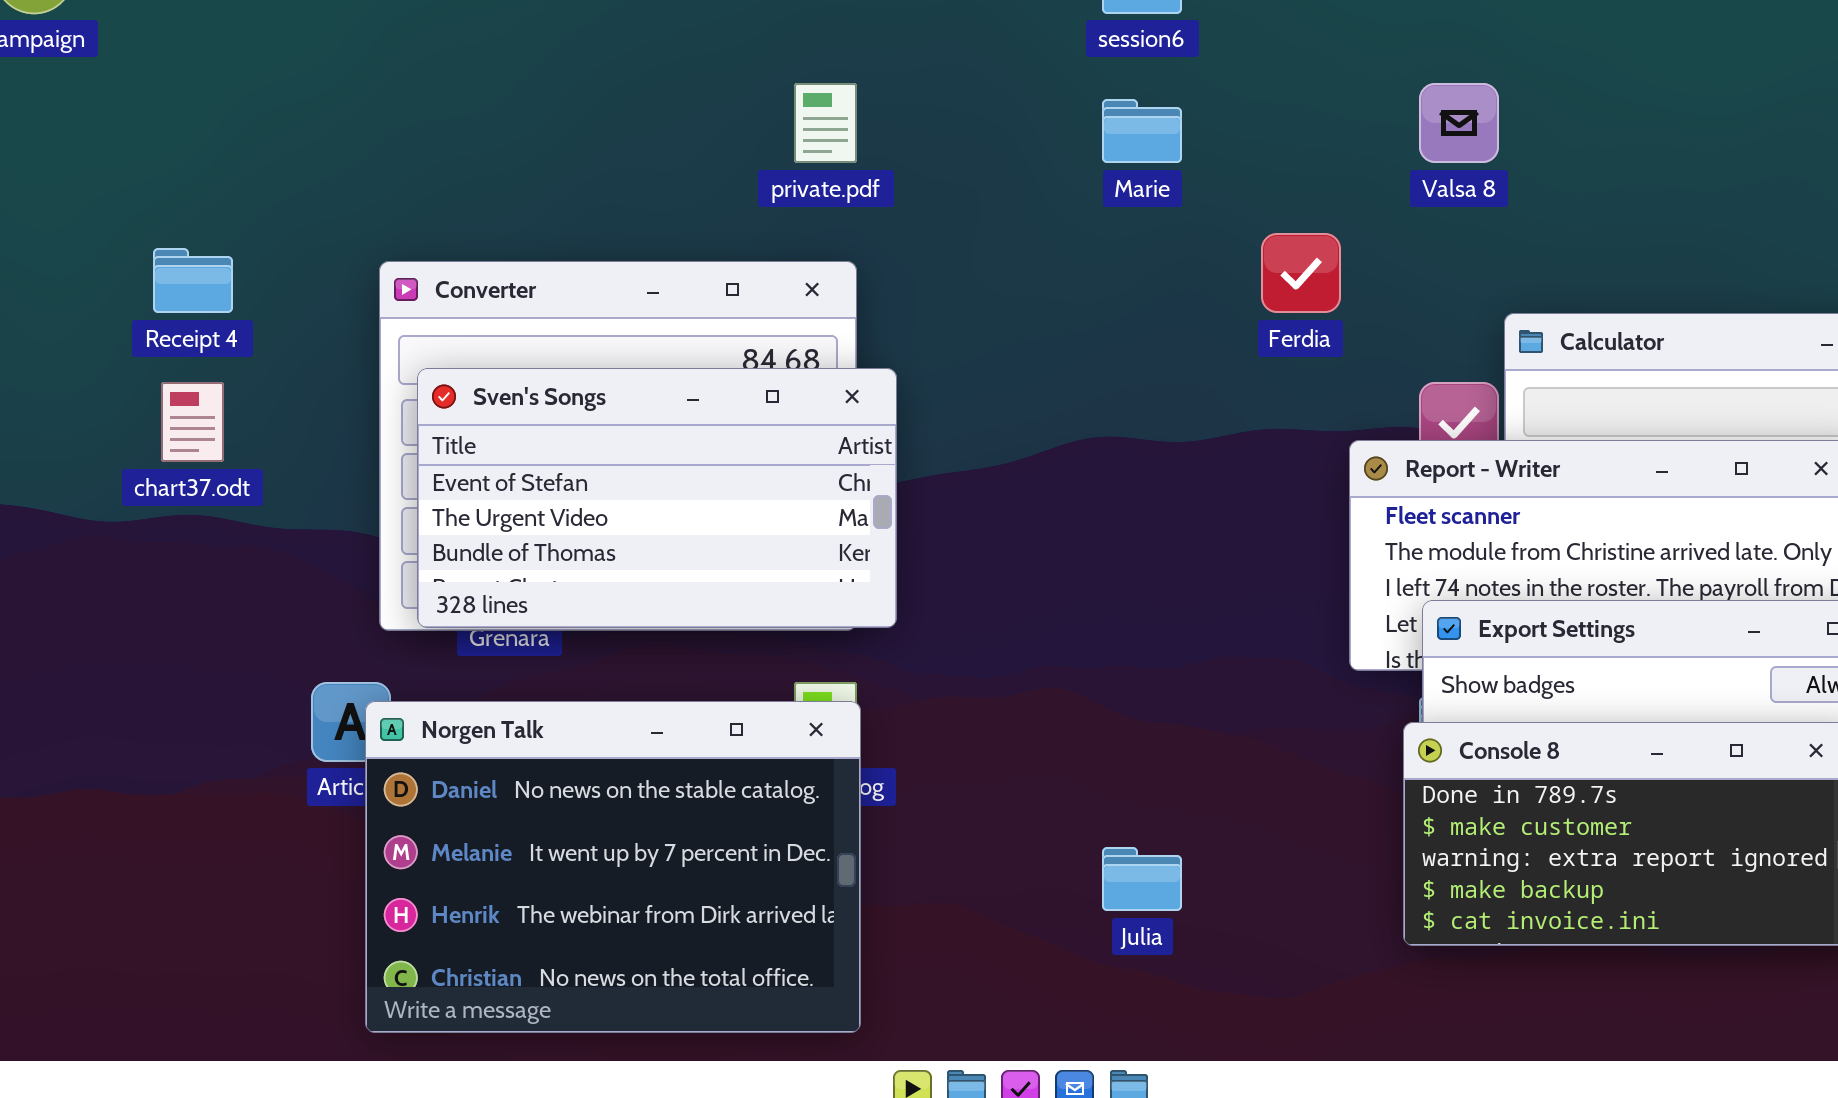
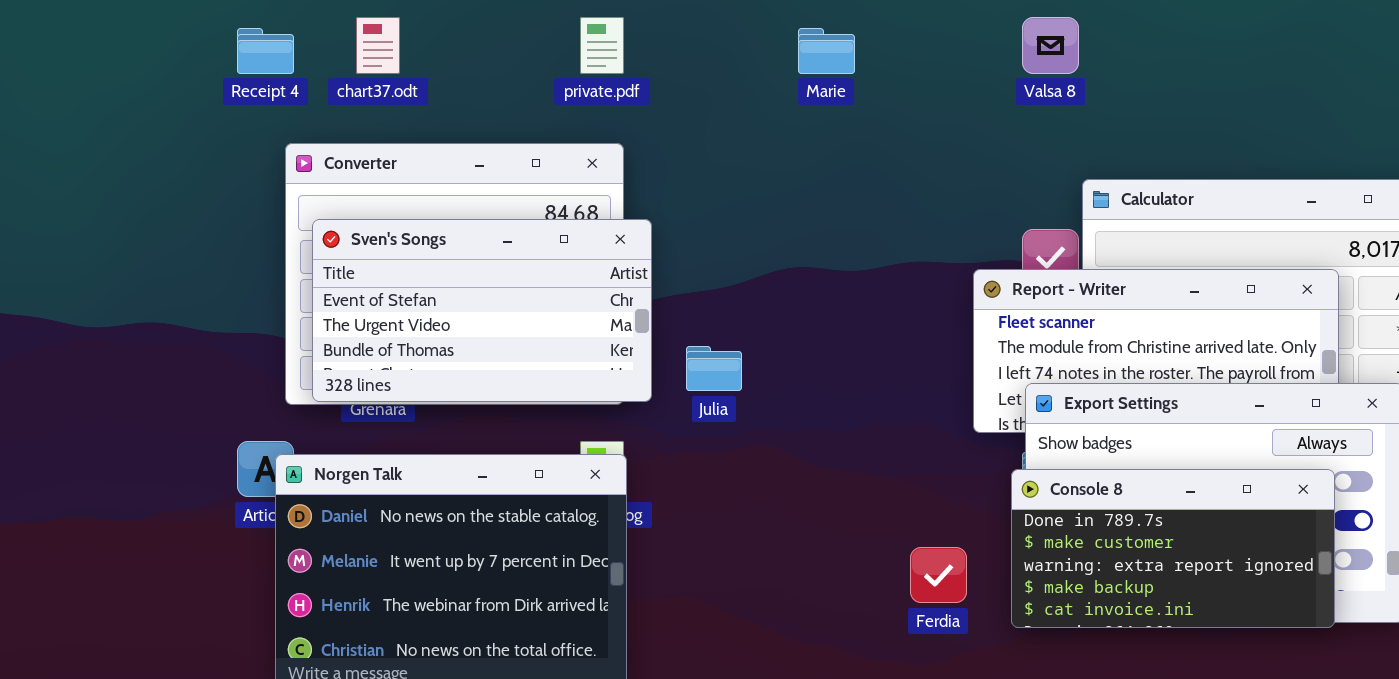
Ferdia: [1261,233,1341,313] -> [910,547,967,603], moved
Receipt 4: [153,248,233,313] -> [237,28,294,74], moved
chart37.odt: [161,382,224,462] -> [356,17,400,74], moved
Julia: [1102,847,1182,911] -> [686,346,742,391], moved

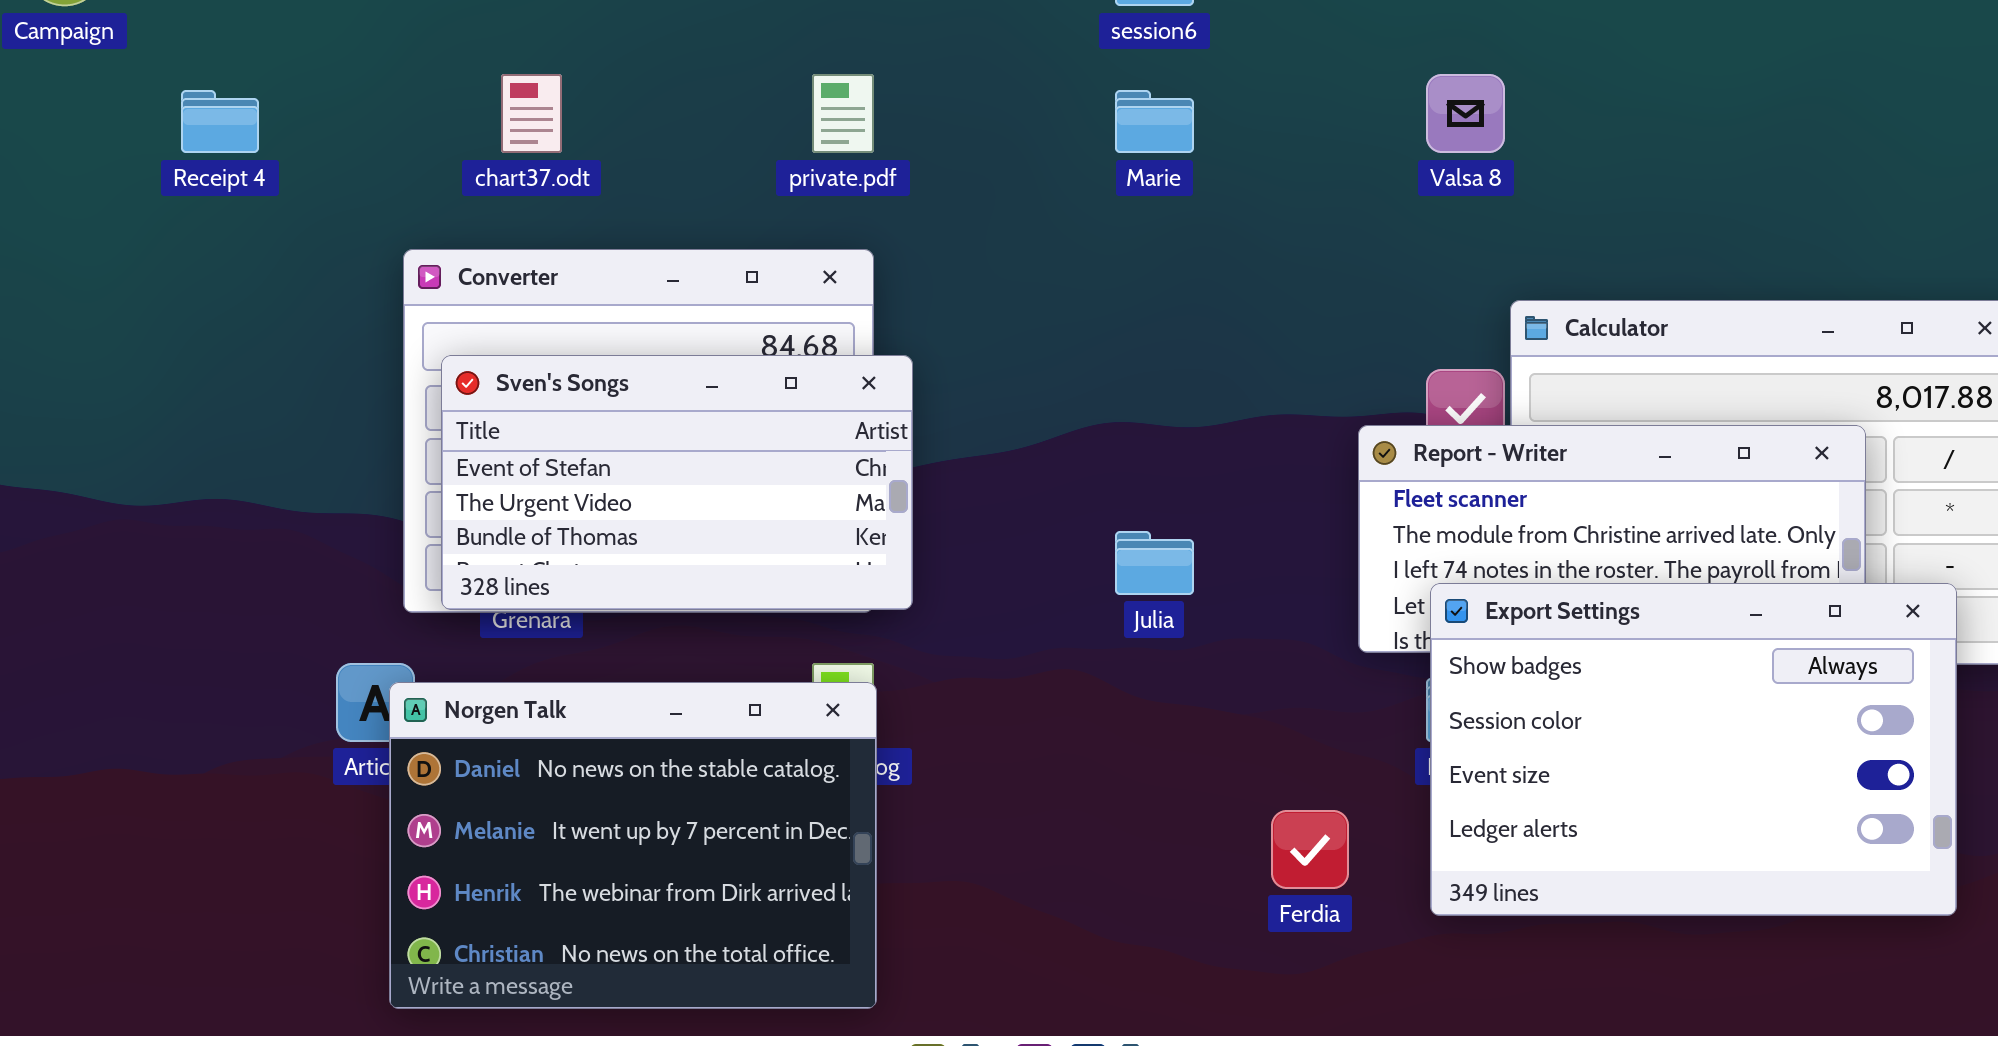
Receipt 4: [237,28,294,74] -> [181,90,259,153], moved
Julia: [686,346,742,391] -> [1115,531,1194,595], moved
Console 8: [1011,469,1335,628] -> none, closed

